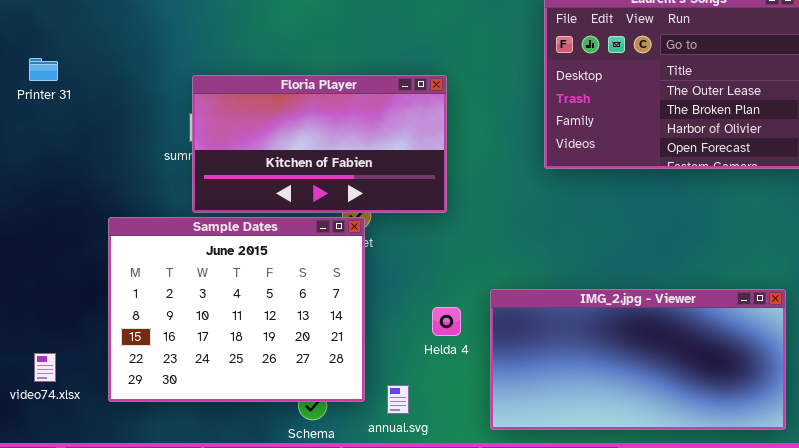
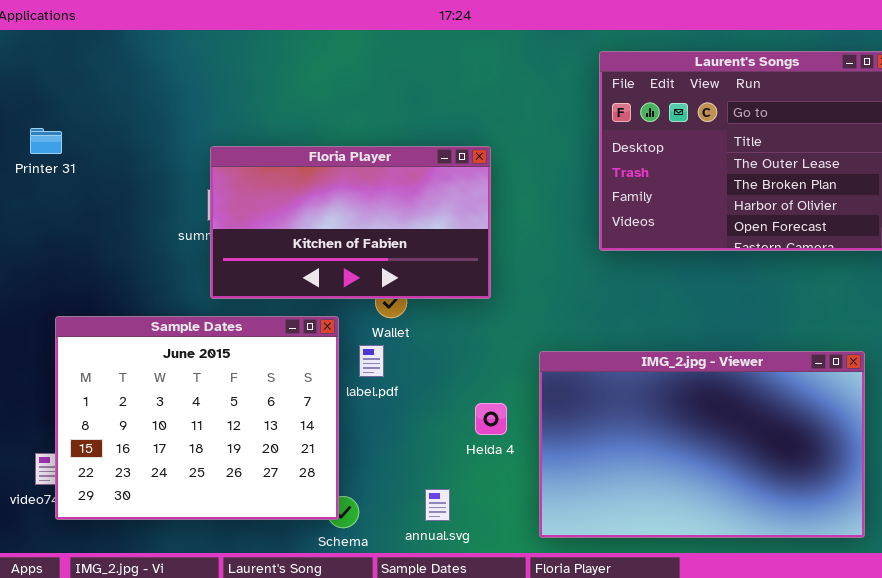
Sample Dates: [108,217,365,402] -> [55,316,339,520], moved
IMG_2.jpg - Viewer: [490,289,786,430] -> [539,351,865,538], resized

